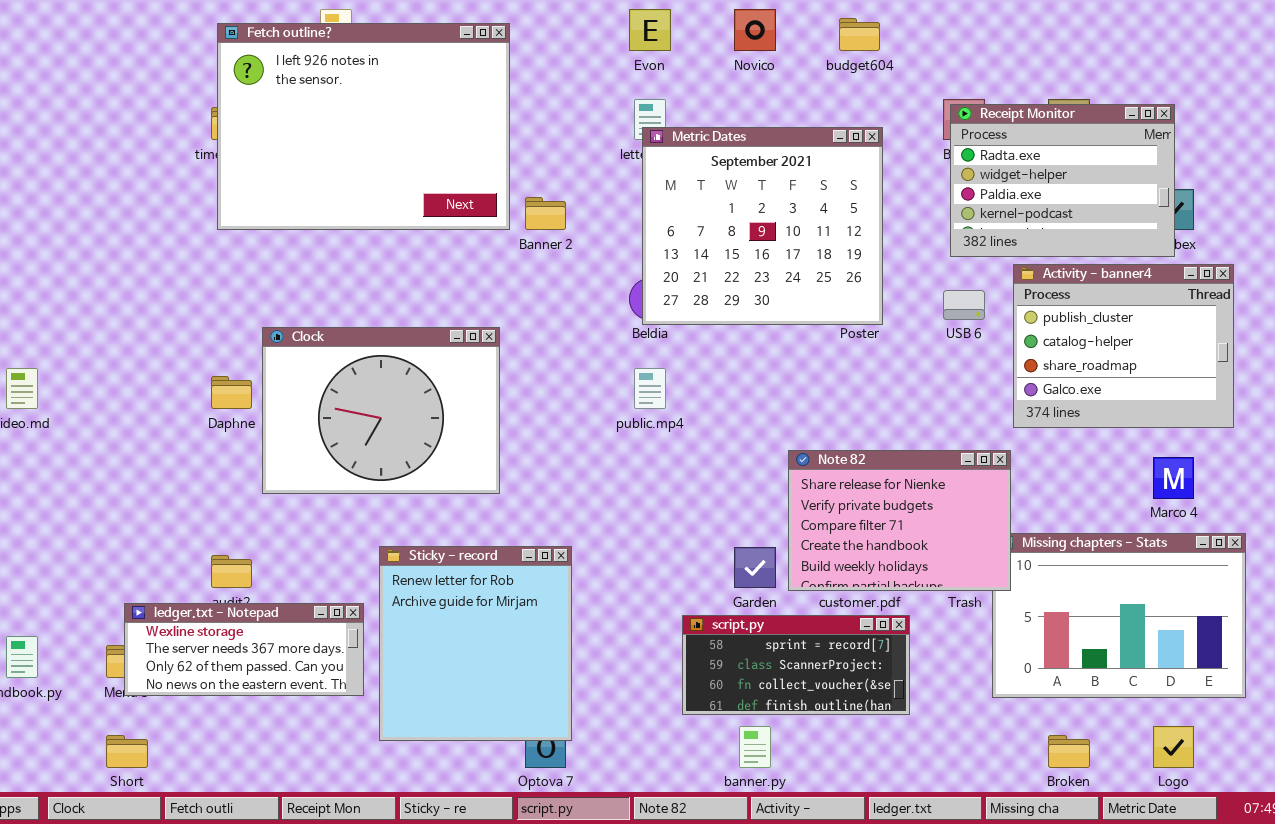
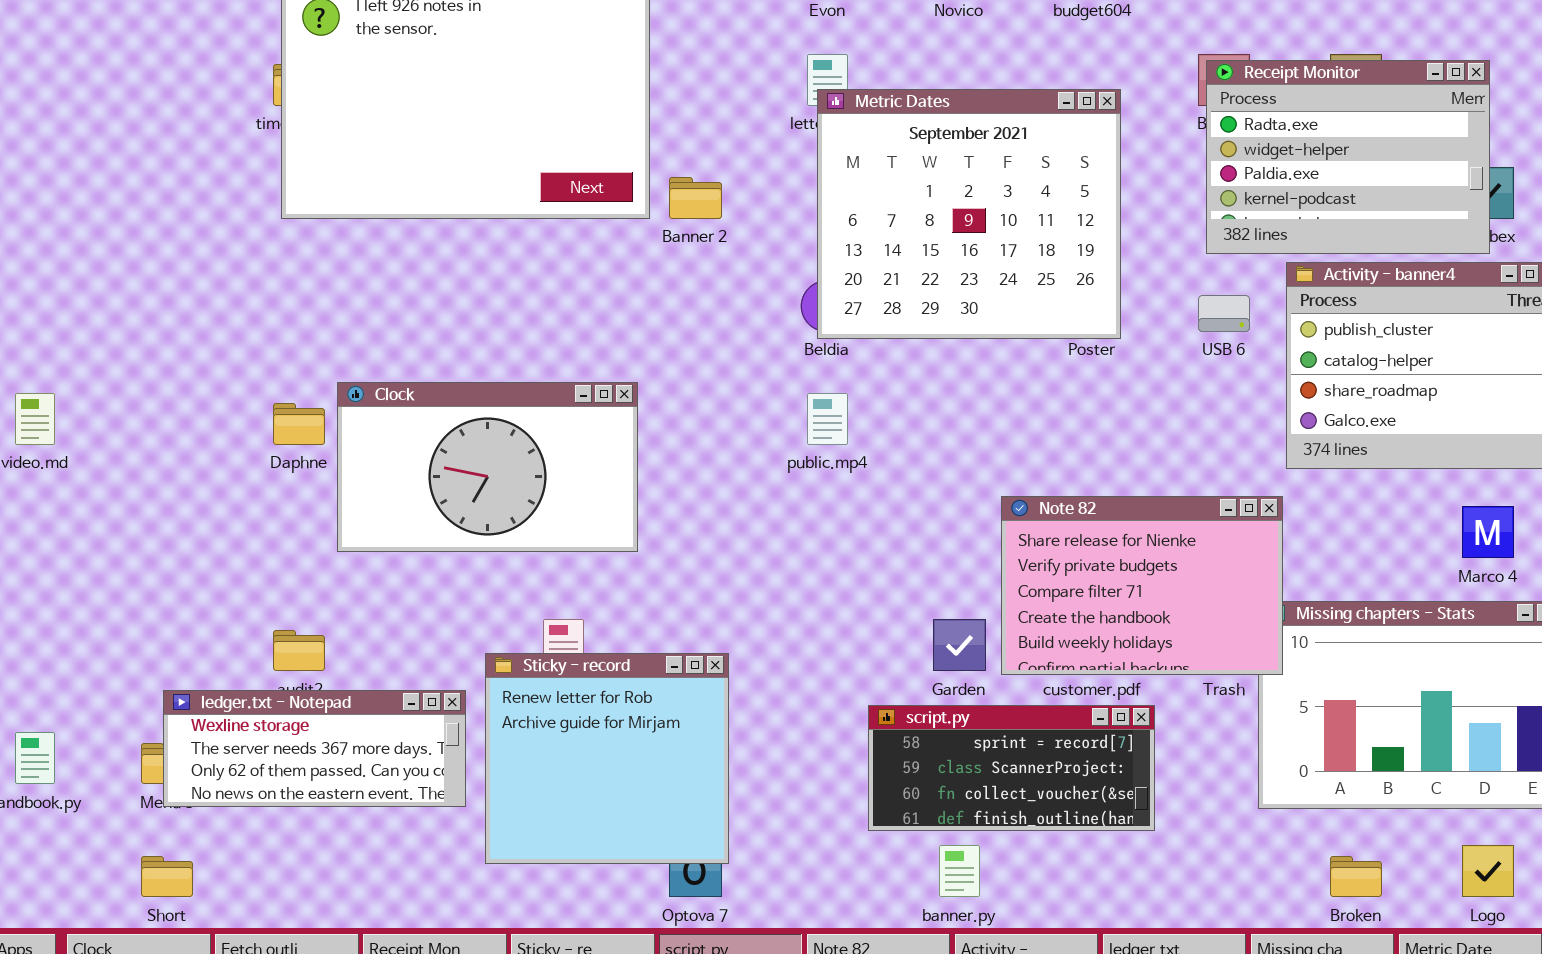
Clock: [262,327,500,494] -> [337,382,638,552], resized
Sticky - record: [379,546,572,741] -> [485,653,729,864], resized

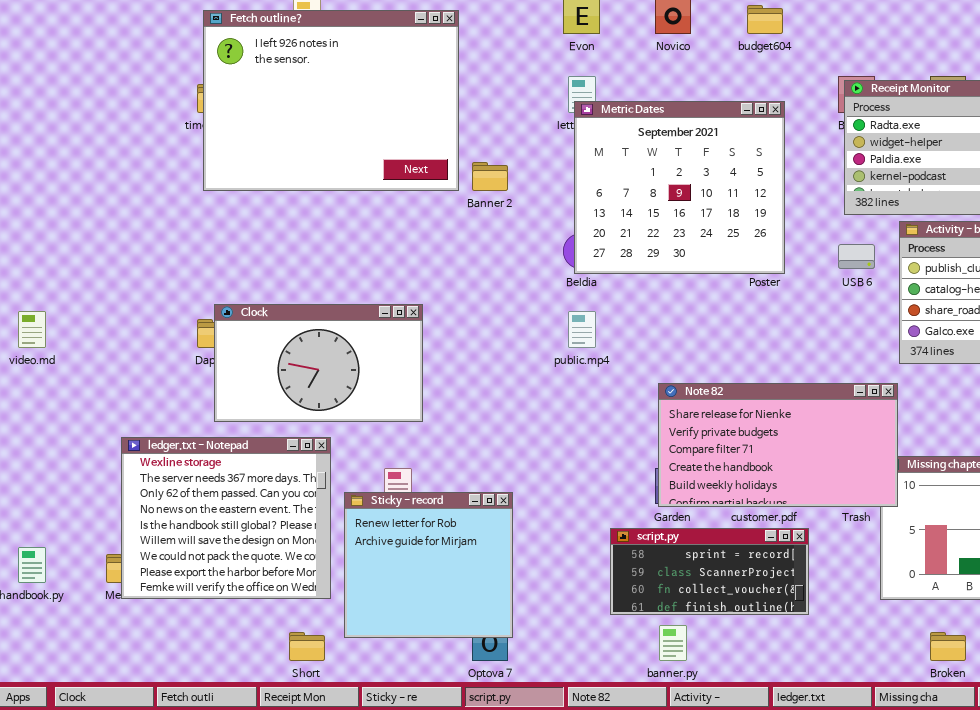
Clock: [337,382,638,552] -> [214,304,423,422], moved
Note 82: [1001,496,1283,675] -> [658,383,898,507], resized
ledger.txt - Notepad: [163,690,466,807] -> [121,437,331,599], resized
Short: [141,856,193,897] -> [289,632,325,661], moved

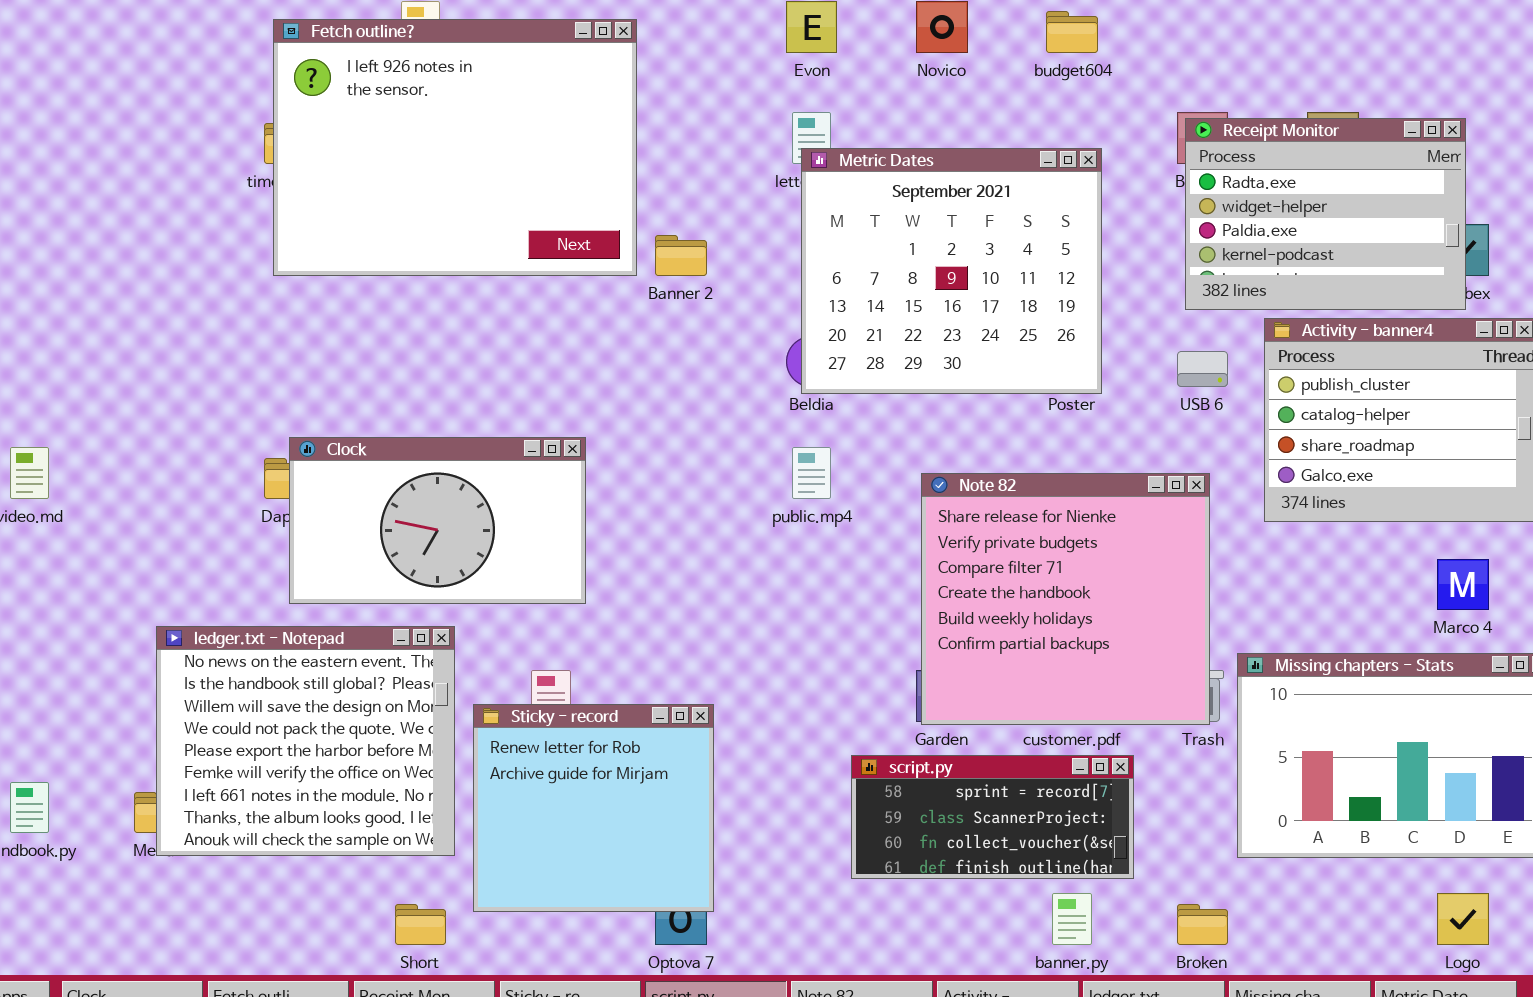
Note 82: [658,383,898,507] -> [921,473,1210,725], resized
ledger.txt - Notepad: [121,437,331,599] -> [156,626,455,856], scrolled down 3 rows
banner.py: [659,625,687,661] -> [1052,893,1092,945], moved
Broken: [930,632,966,661] -> [1177,904,1228,945], moved

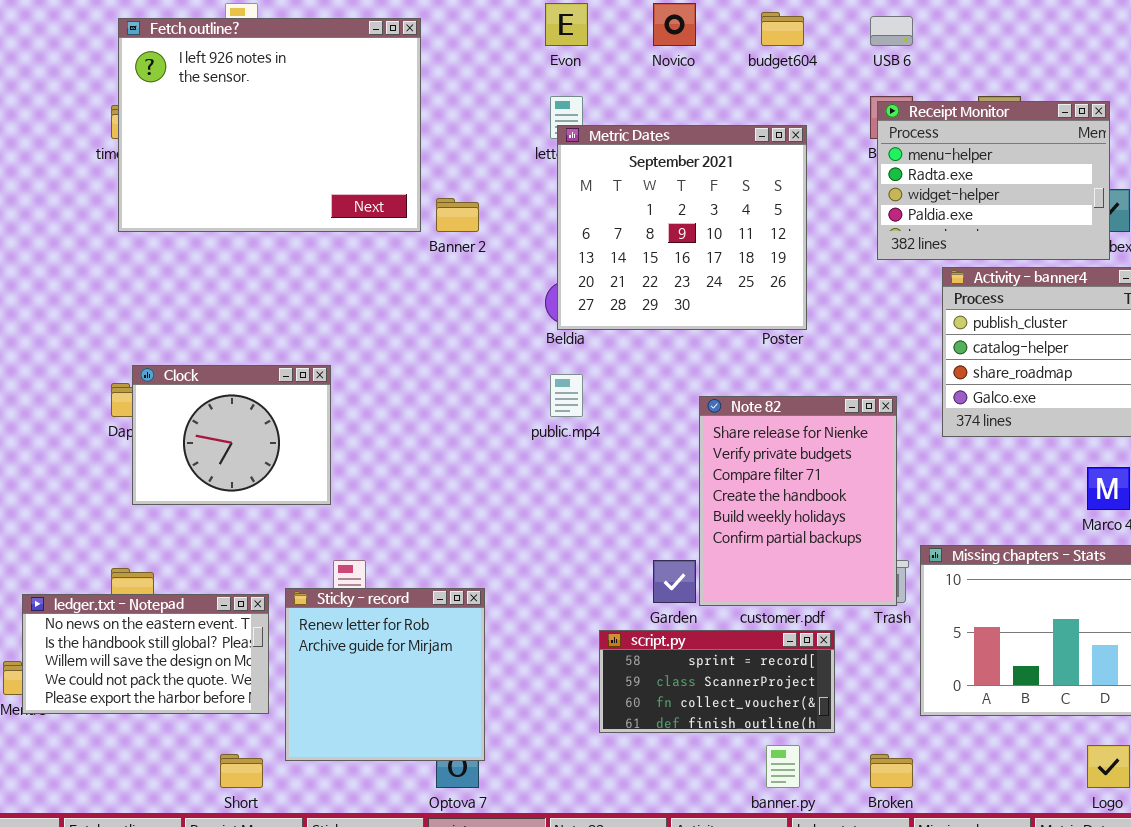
Receipt Monitor: [1185,118,1466,310] -> [877,101,1110,260], scrolled up 1 row
USB 6: [1177,351,1228,387] -> [870,16,913,46], moved
Clock: [289,437,586,604] -> [132,365,331,505], resized
Note 82: [921,473,1210,725] -> [699,396,897,606], resized
ledger.txt - Notepad: [156,626,455,856] -> [22,594,269,714], resized

